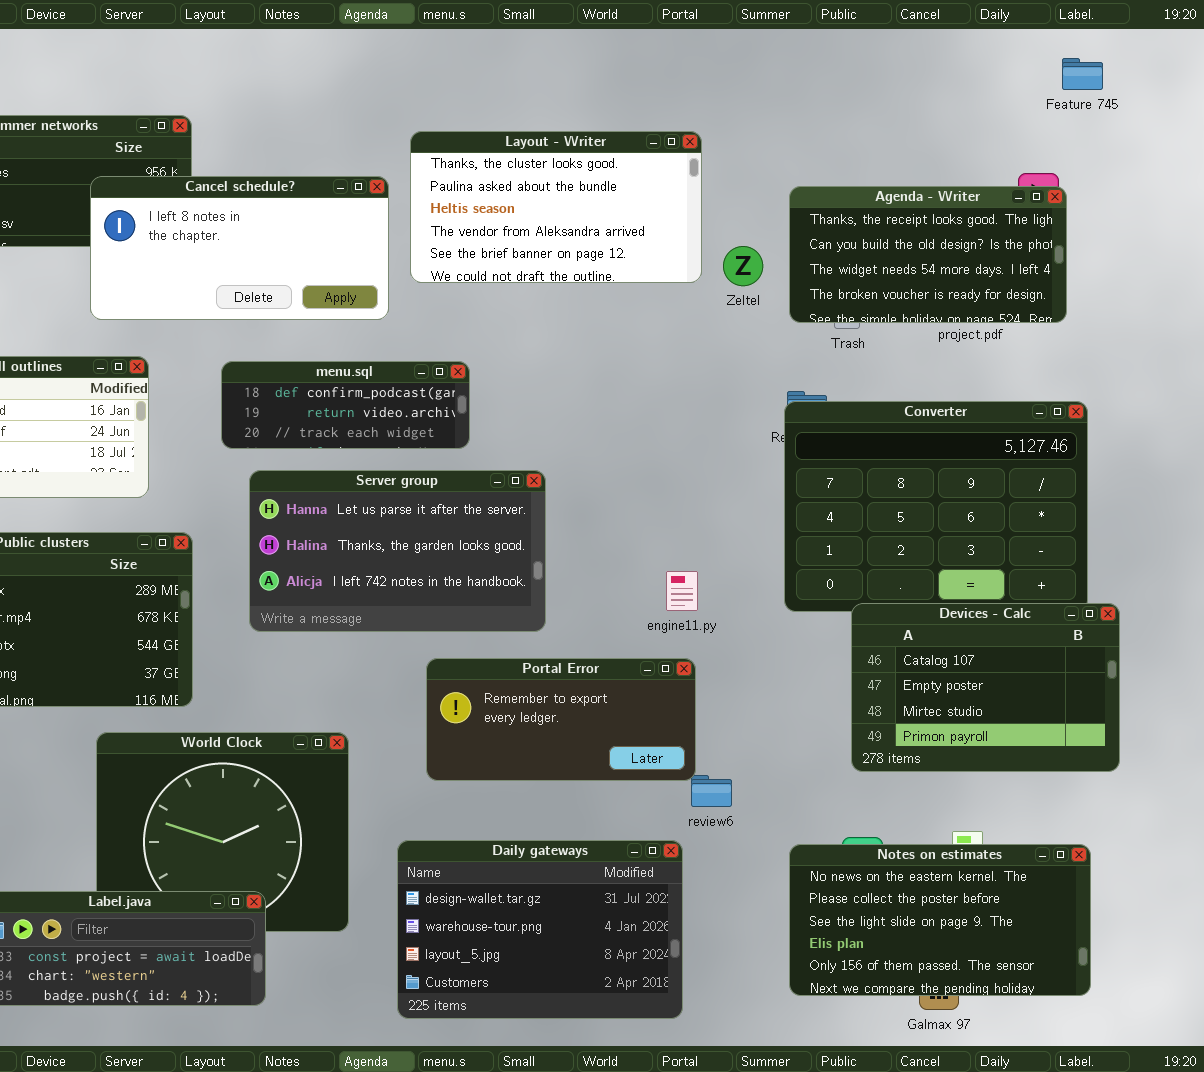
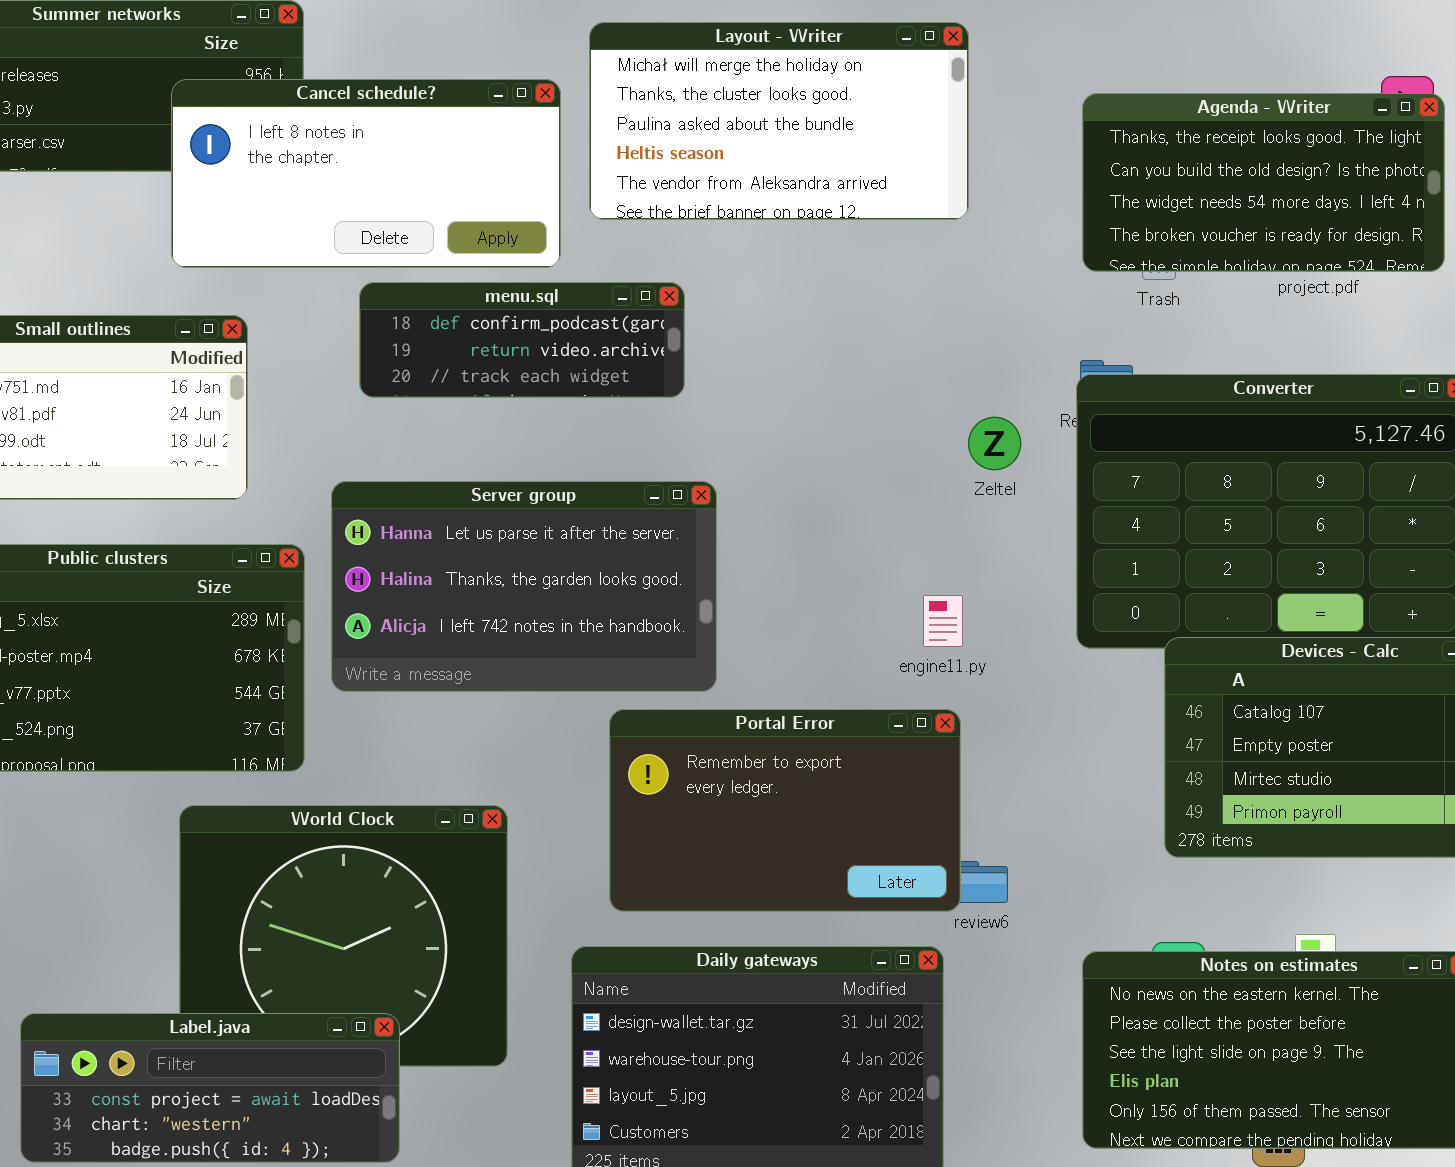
Layout - Writer: [410,131,702,283] -> [589,22,969,220], scrolled up 1 row
Zeltel: [723,246,763,286] -> [968,417,1021,470], moved
menu.sql: [221,361,470,449] -> [359,282,685,398], moved
Server group: [249,470,546,632] -> [331,481,717,692], moved
Portal Error: [426,658,696,781] -> [609,709,961,912], resized

